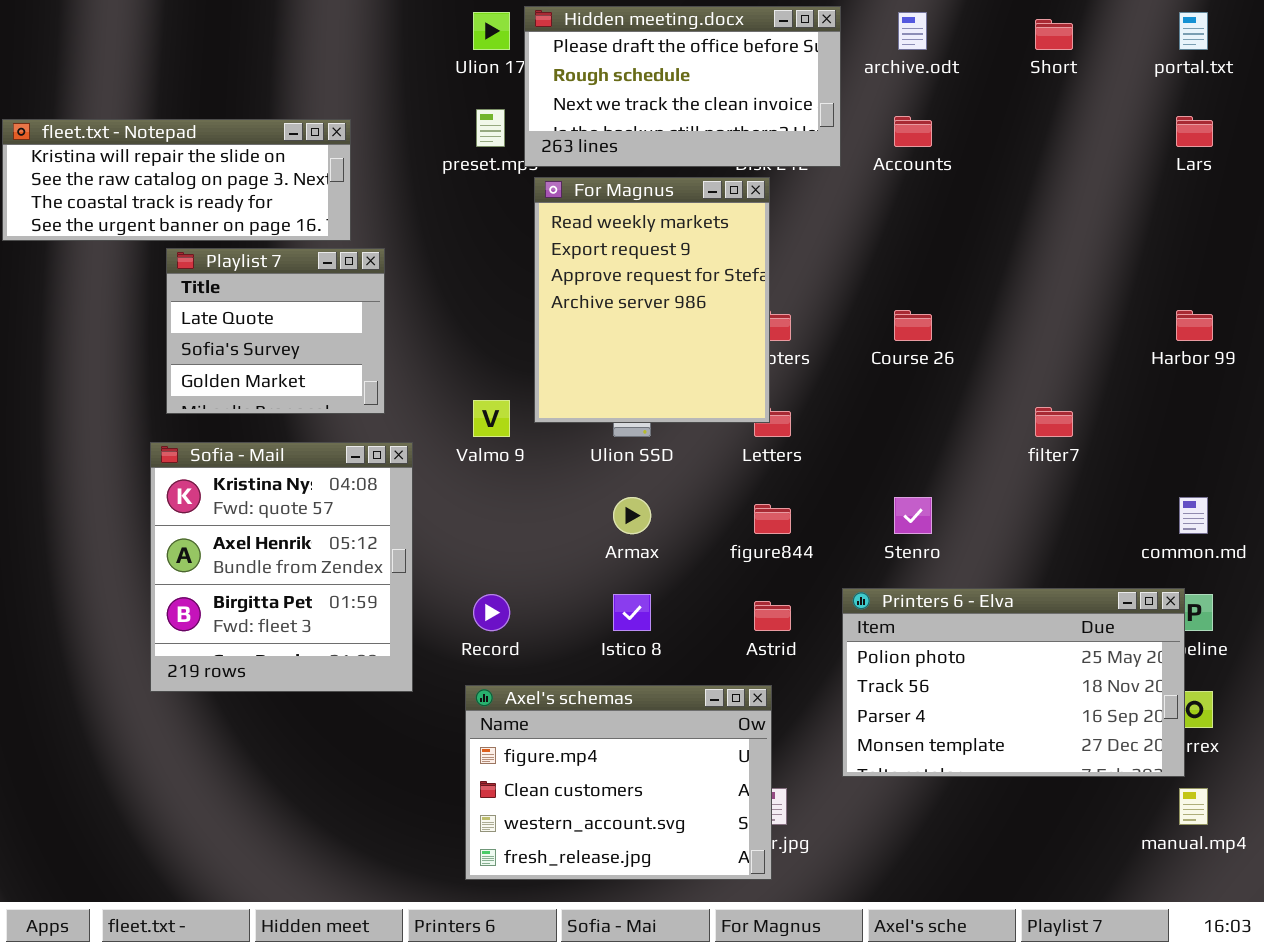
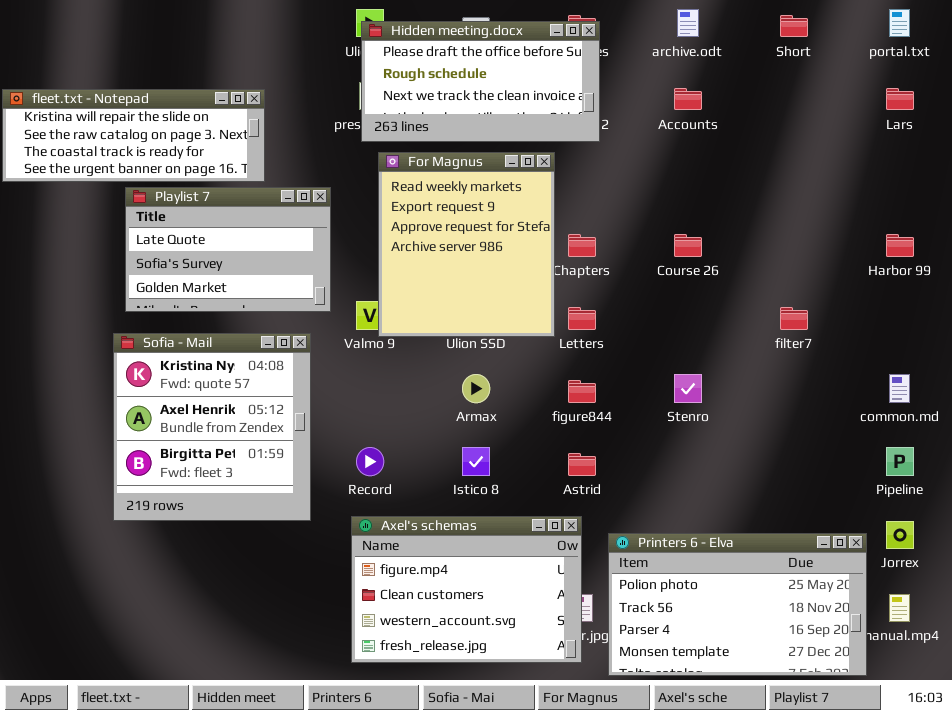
Hidden meeting.docx: [524,6,841,167] -> [361,21,600,142], moved
For Magnus: [534,177,770,423] -> [378,152,555,337], moved
Playlist 7: [166,248,385,414] -> [125,187,331,312], resized
Printers 6 - Elva: [842,588,1185,777] -> [608,533,867,676], moved

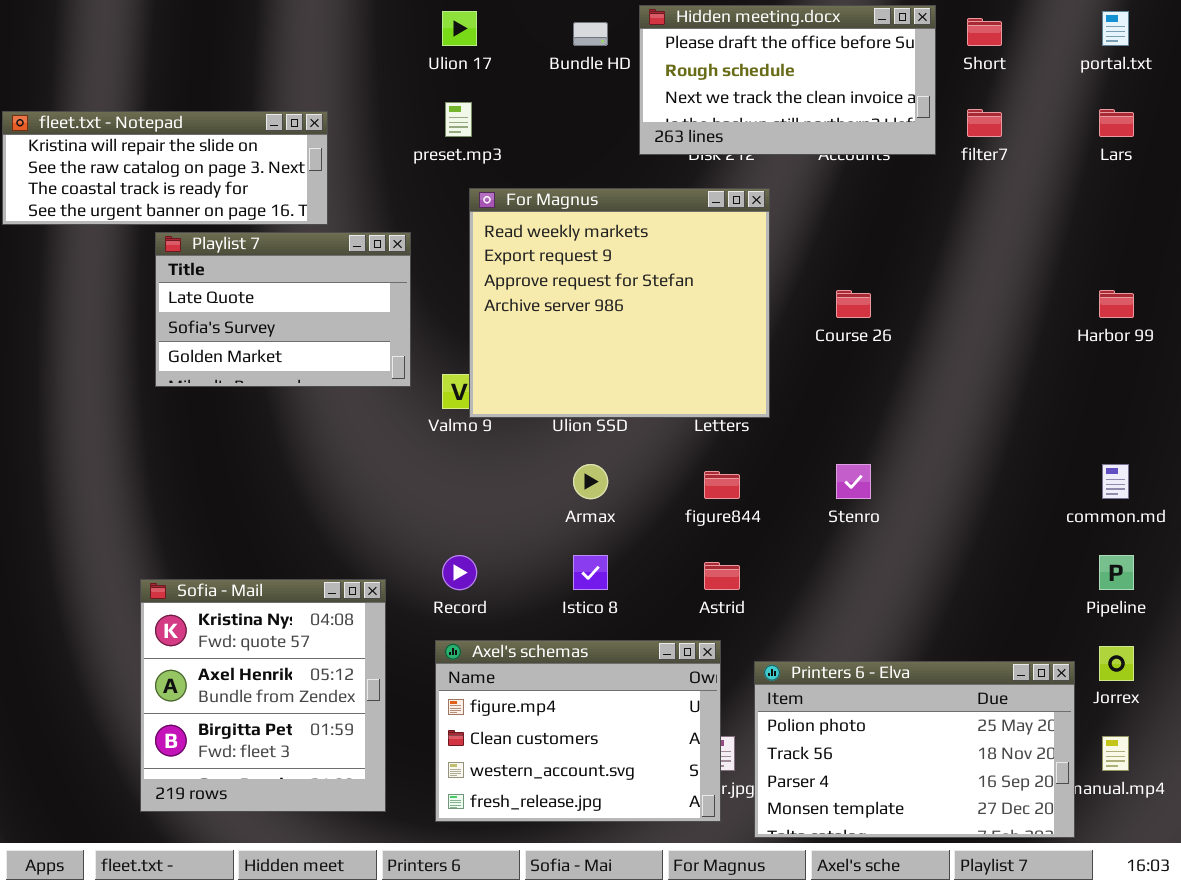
Hidden meeting.docx: [361,21,600,142] -> [639,5,936,155], moved
For Magnus: [378,152,555,337] -> [469,188,770,418], resized
filter7: [780,307,808,330] -> [967,109,1002,137], moved
Sofia - Mail: [113,333,311,521] -> [140,579,386,812], moved

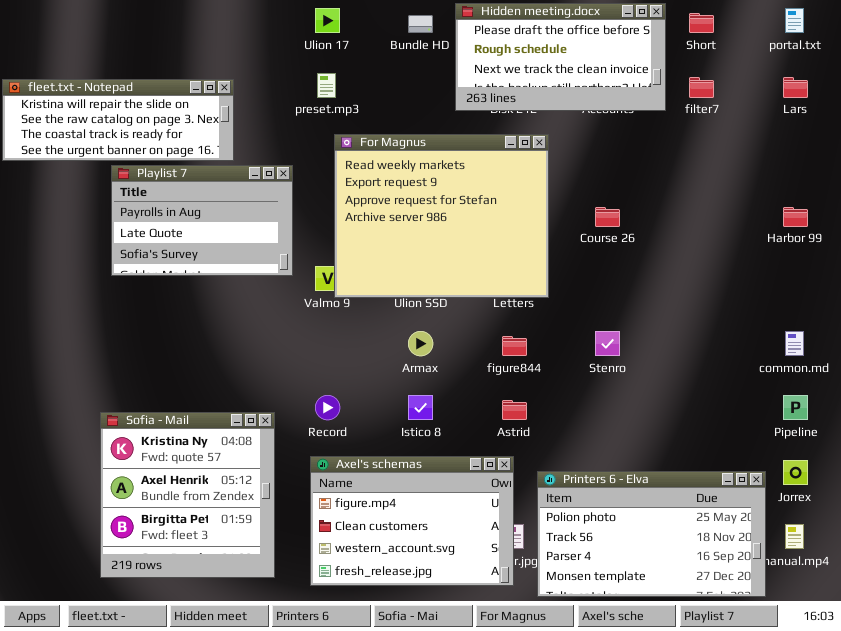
Playlist 7: [155,232,411,387] -> [111,165,293,276], scrolled up 1 row

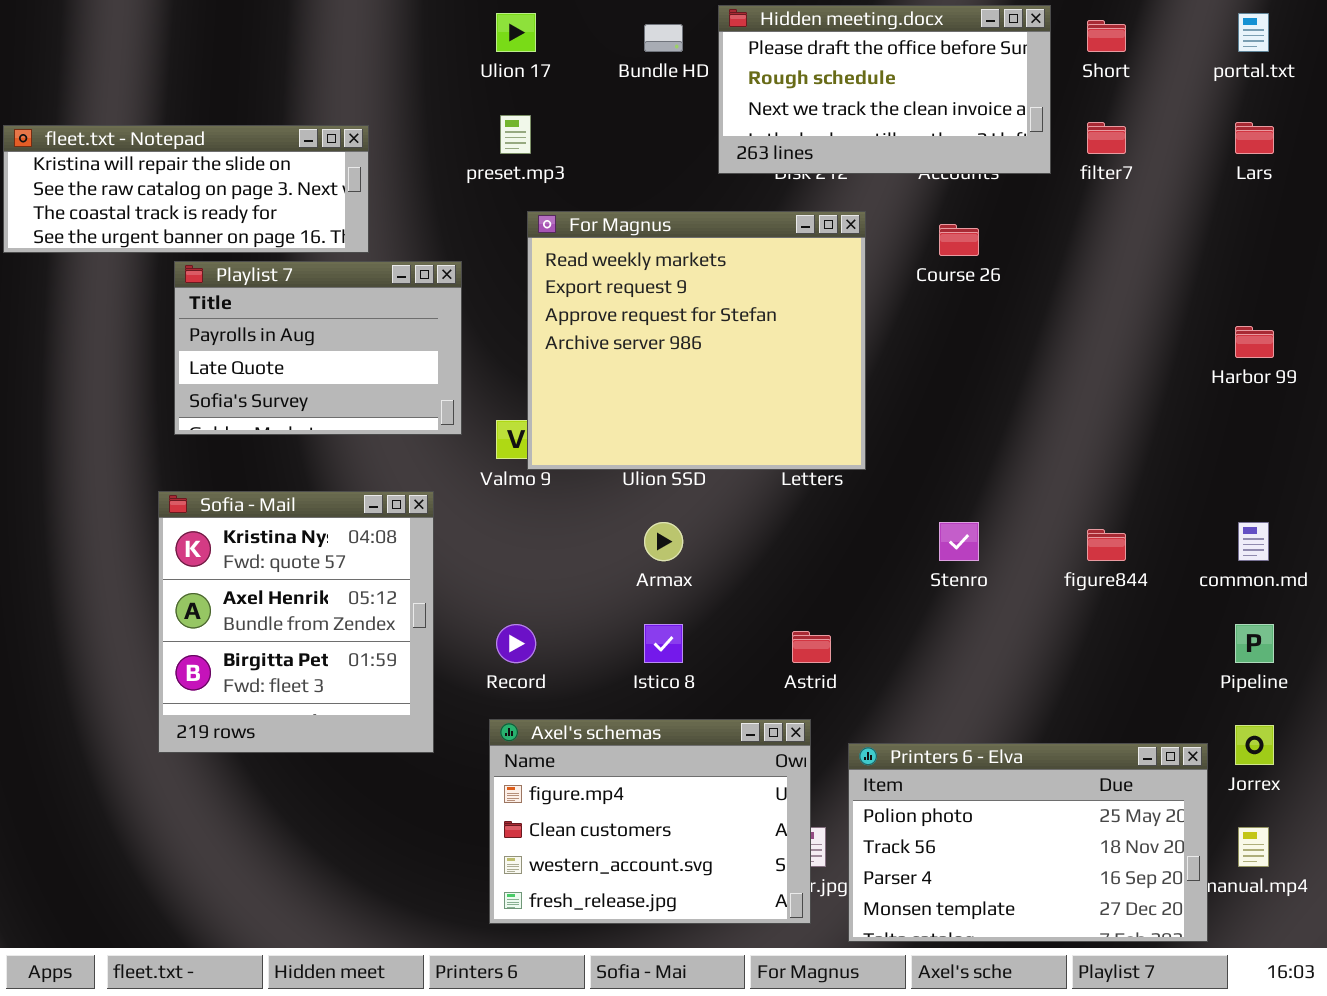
Course 26: [595,207,620,227] -> [939,224,979,256], moved
figure844: [502,336,527,356] -> [1087,529,1126,561], moved
Sofia - Mail: [100,412,275,578] -> [158,491,434,753], moved

